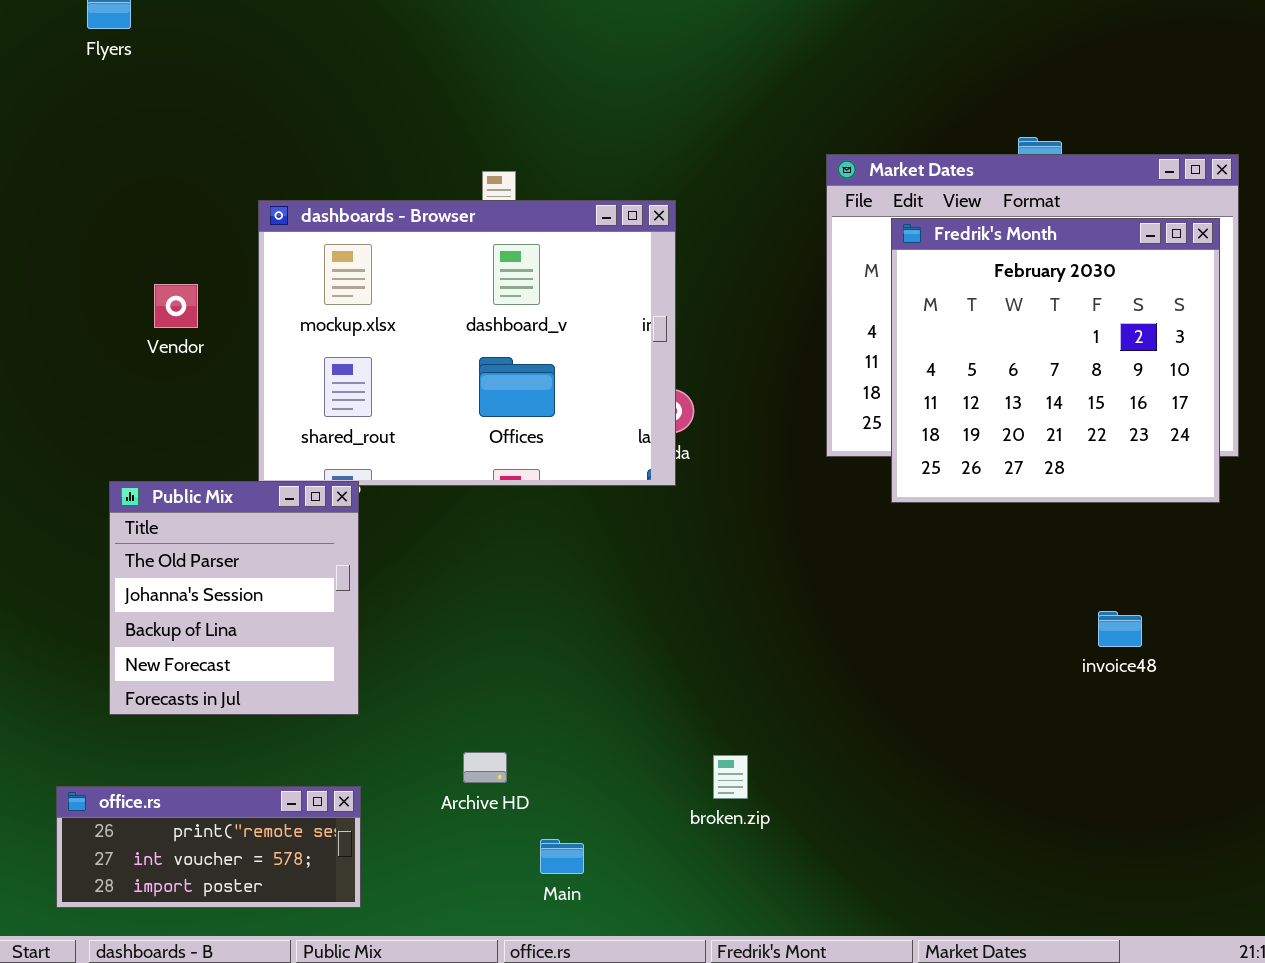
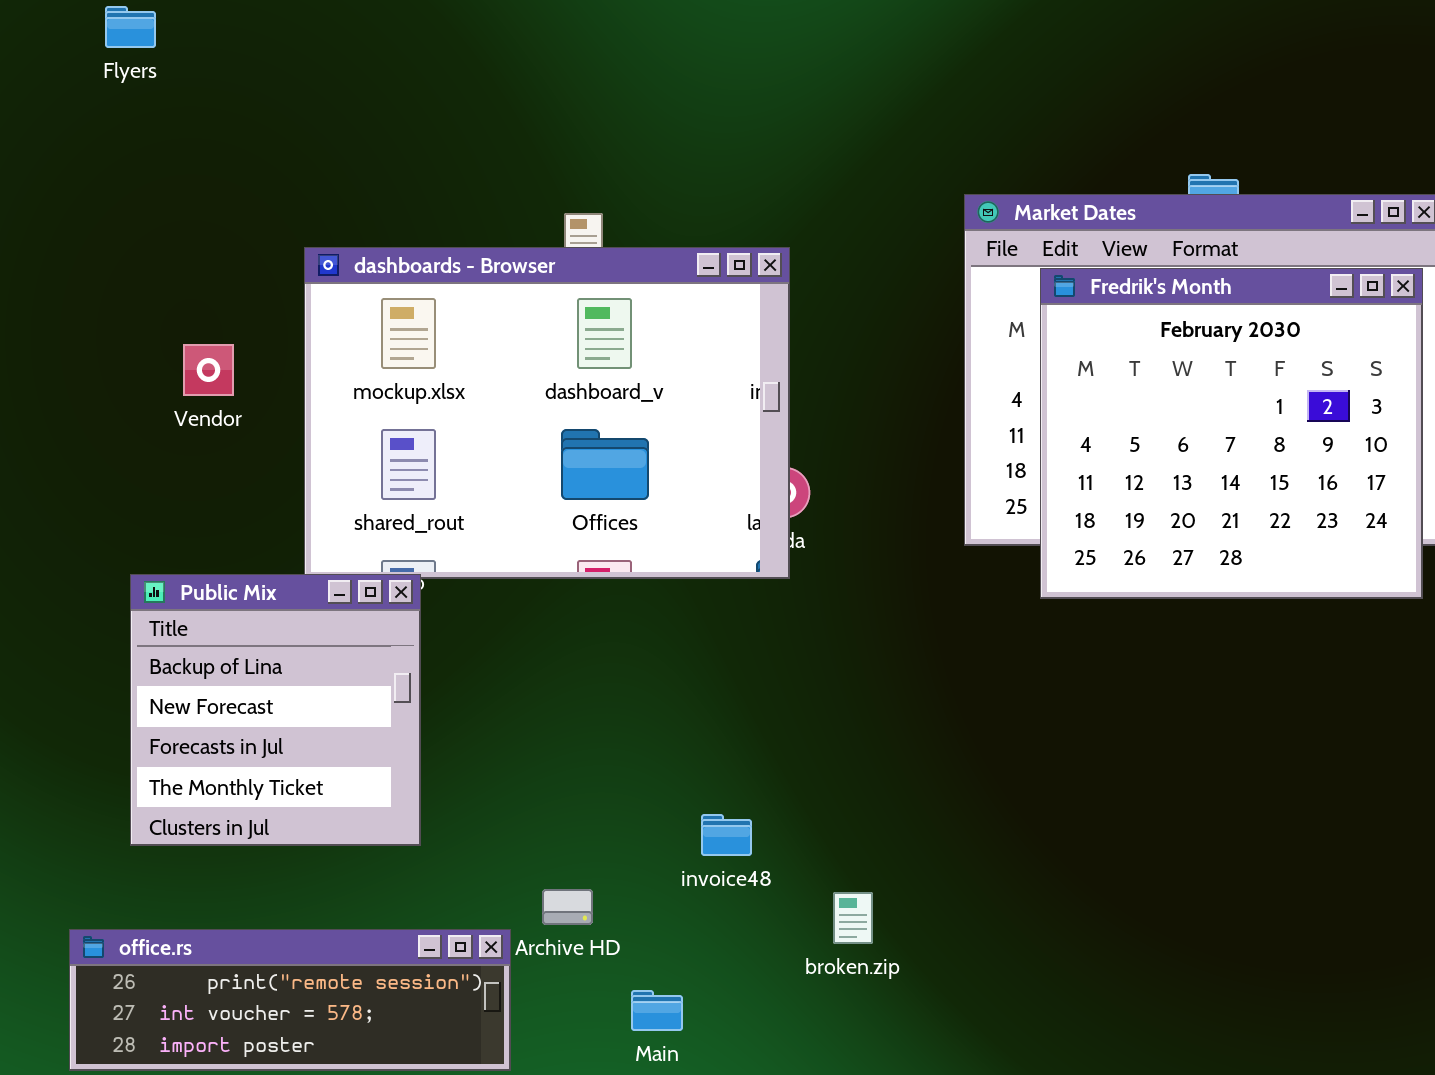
Public Mix: [109,481,359,715] -> [130,574,421,846], scrolled down 2 rows
invoice48: [1098,611,1142,647] -> [701,814,752,856], moved
office.rs: [56,786,361,908] -> [69,929,511,1071], resized

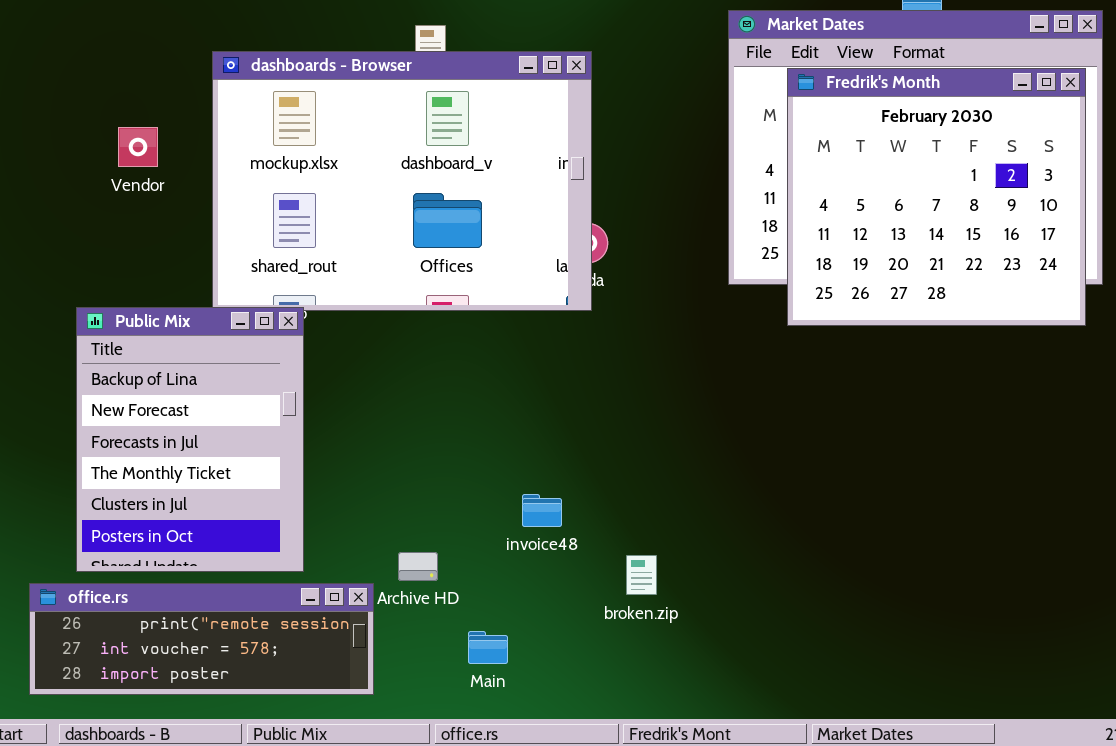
Public Mix: [130,574,421,846] -> [76,307,304,572], resized

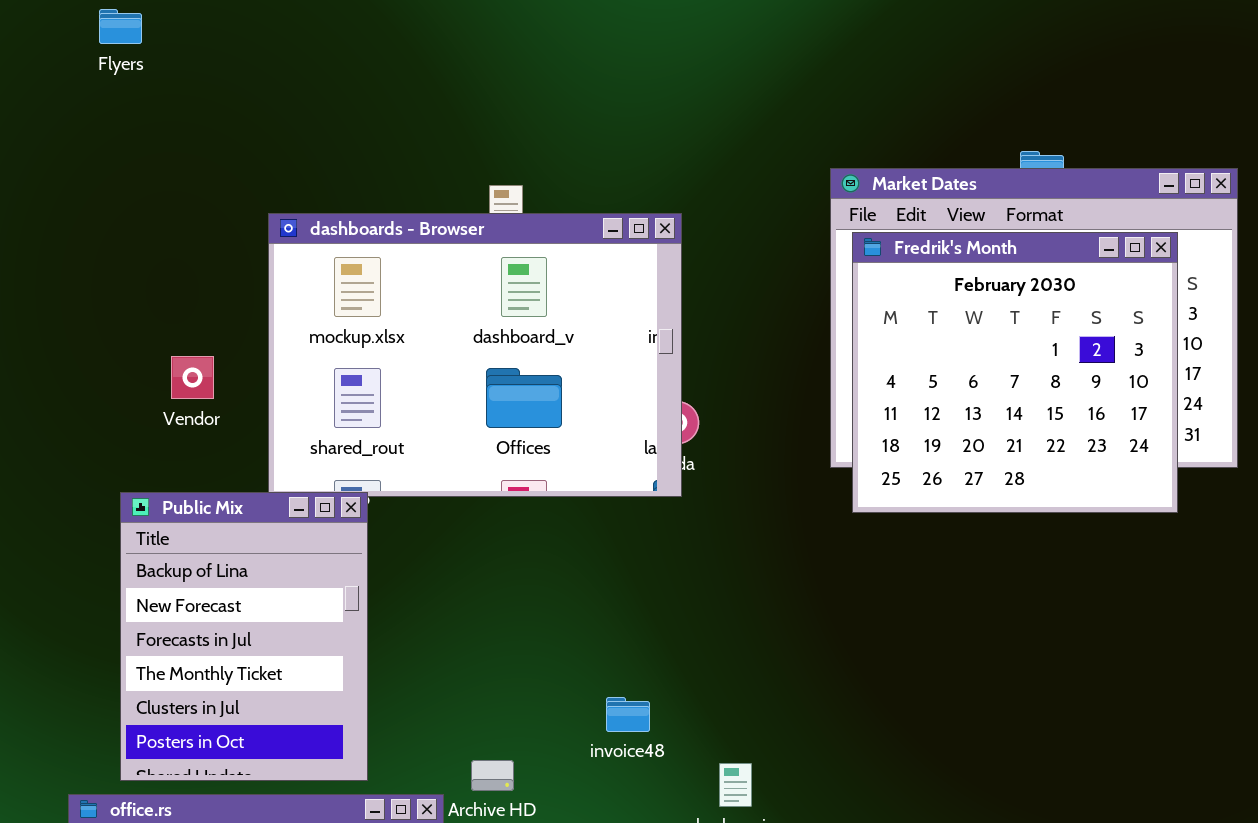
Fredrik's Month: [787,68,1086,326] -> [852,232,1178,513], moved
Vendor: [118,127,158,167] -> [171,356,214,399], moved

